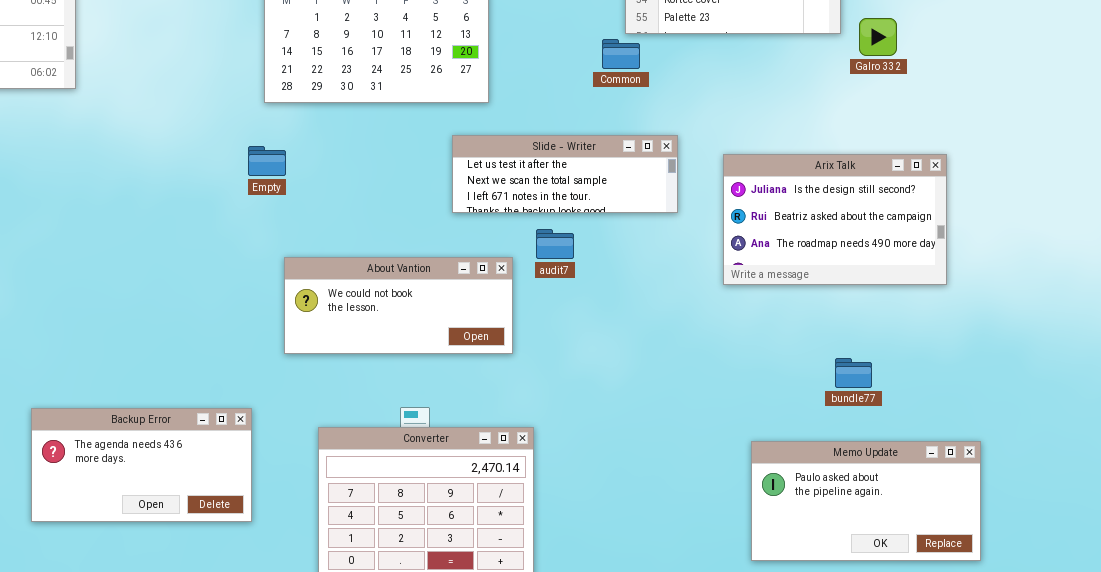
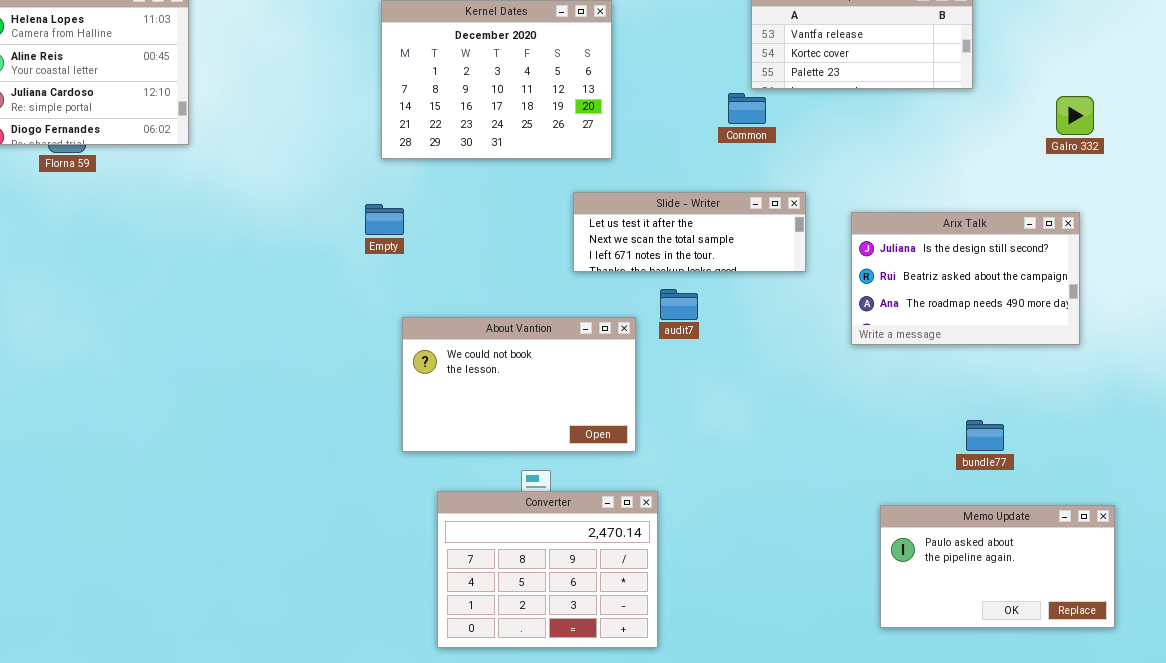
Galro 332: [859,18,897,56] -> [1056,96,1094,135], moved
About Vantion: [284,257,513,354] -> [402,317,636,452], resized
Backup Error: [31,408,252,522] -> none, closed

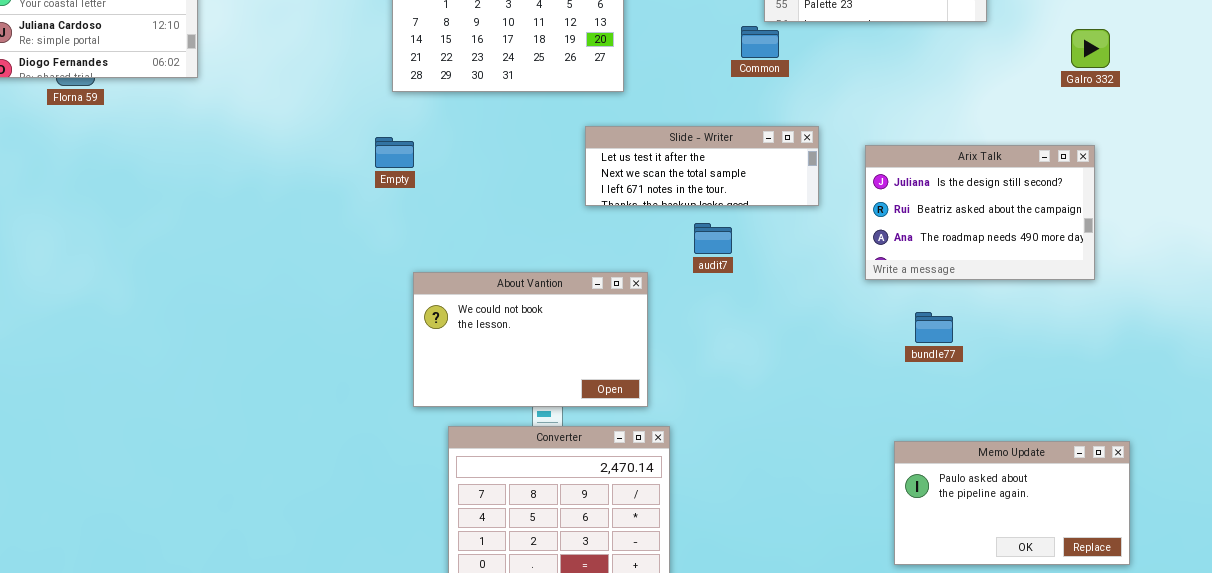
audit7: [660,289,698,320] -> [694,223,732,254], moved
About Vantion: [402,317,636,452] -> [413,272,648,407], moved
bundle77: [966,420,1004,451] -> [915,312,953,343], moved

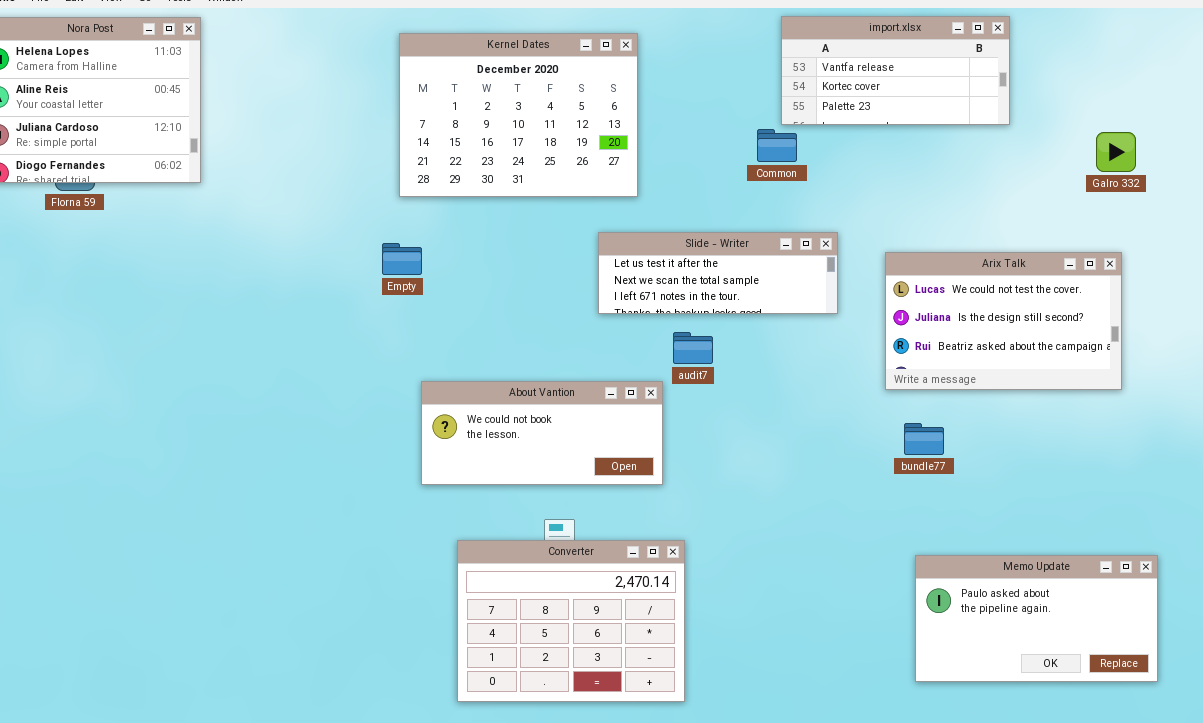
Arix Talk: [865,145,1095,280] -> [885,252,1122,390], scrolled up 1 row
audit7: [694,223,732,254] -> [673,332,713,364], moved
About Vantion: [413,272,648,407] -> [421,381,663,485], resized
bundle77: [915,312,953,343] -> [904,423,944,455], moved

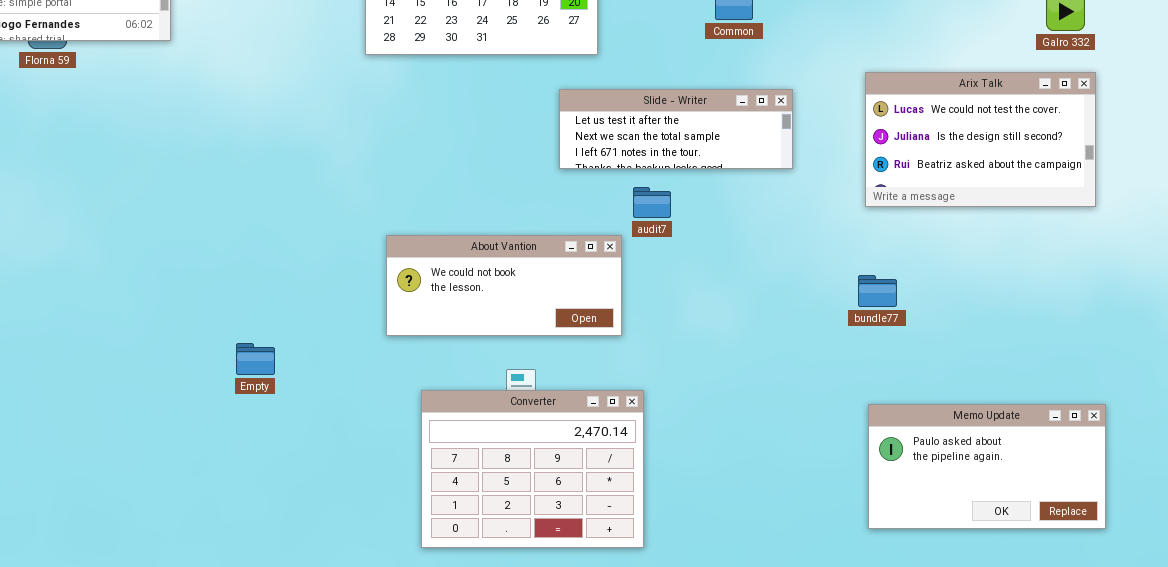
Empty: [382,243,422,275] -> [236,343,275,375], moved
Arix Talk: [885,252,1122,390] -> [865,72,1096,207], moved

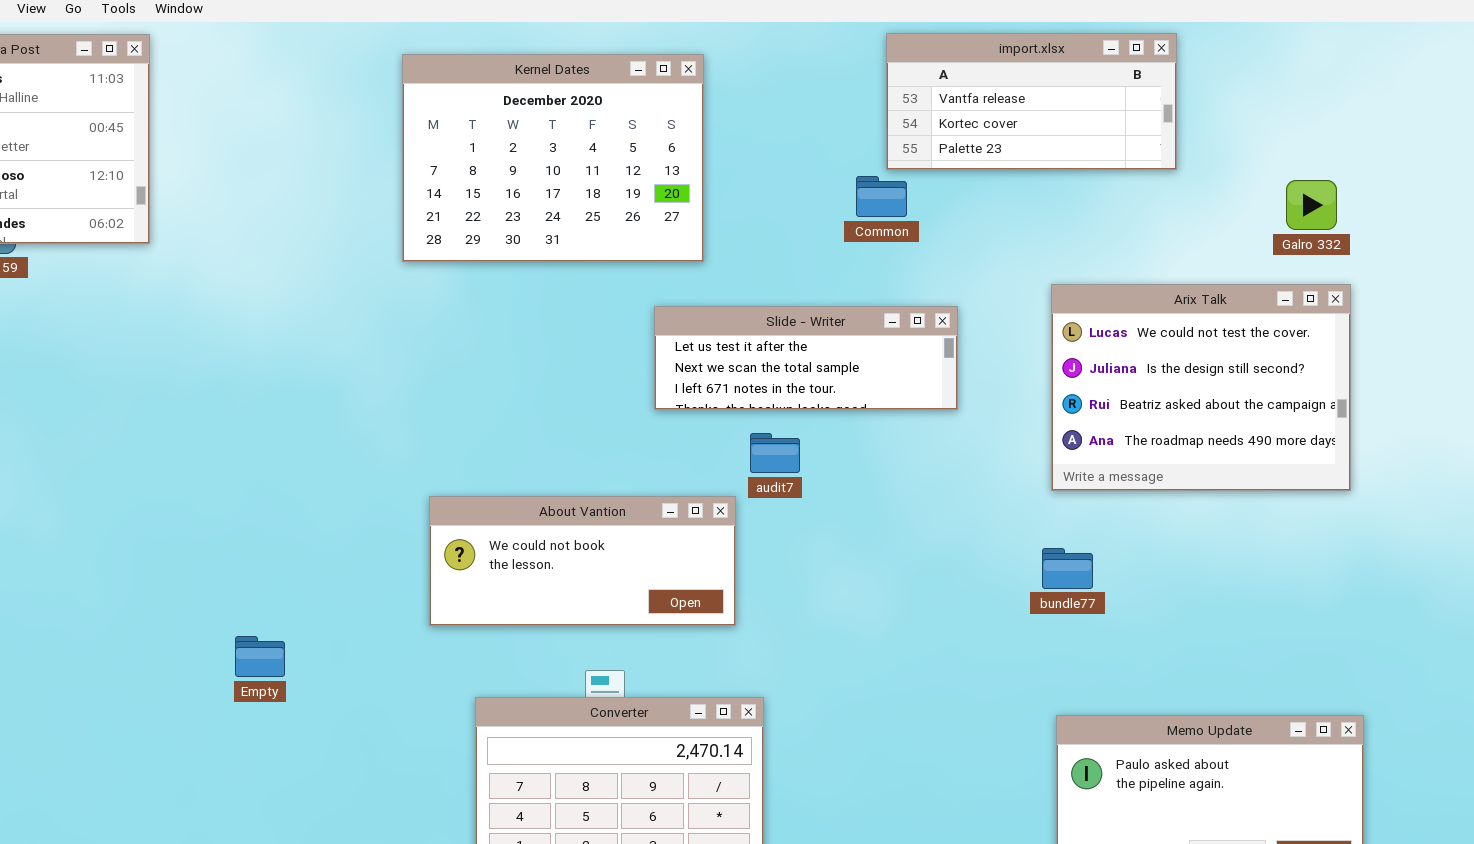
Arix Talk: [865,72,1096,207] -> [1051,284,1351,491], resized

